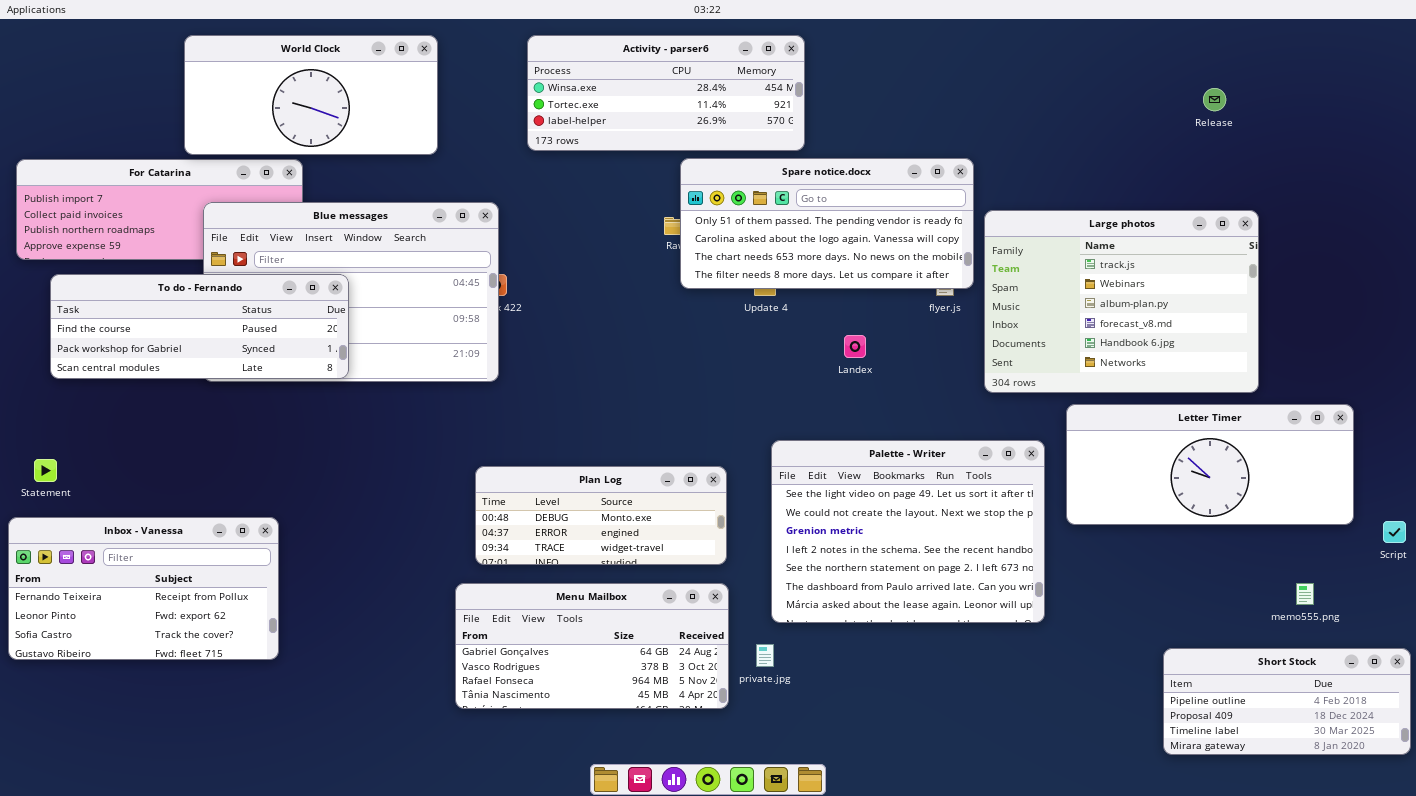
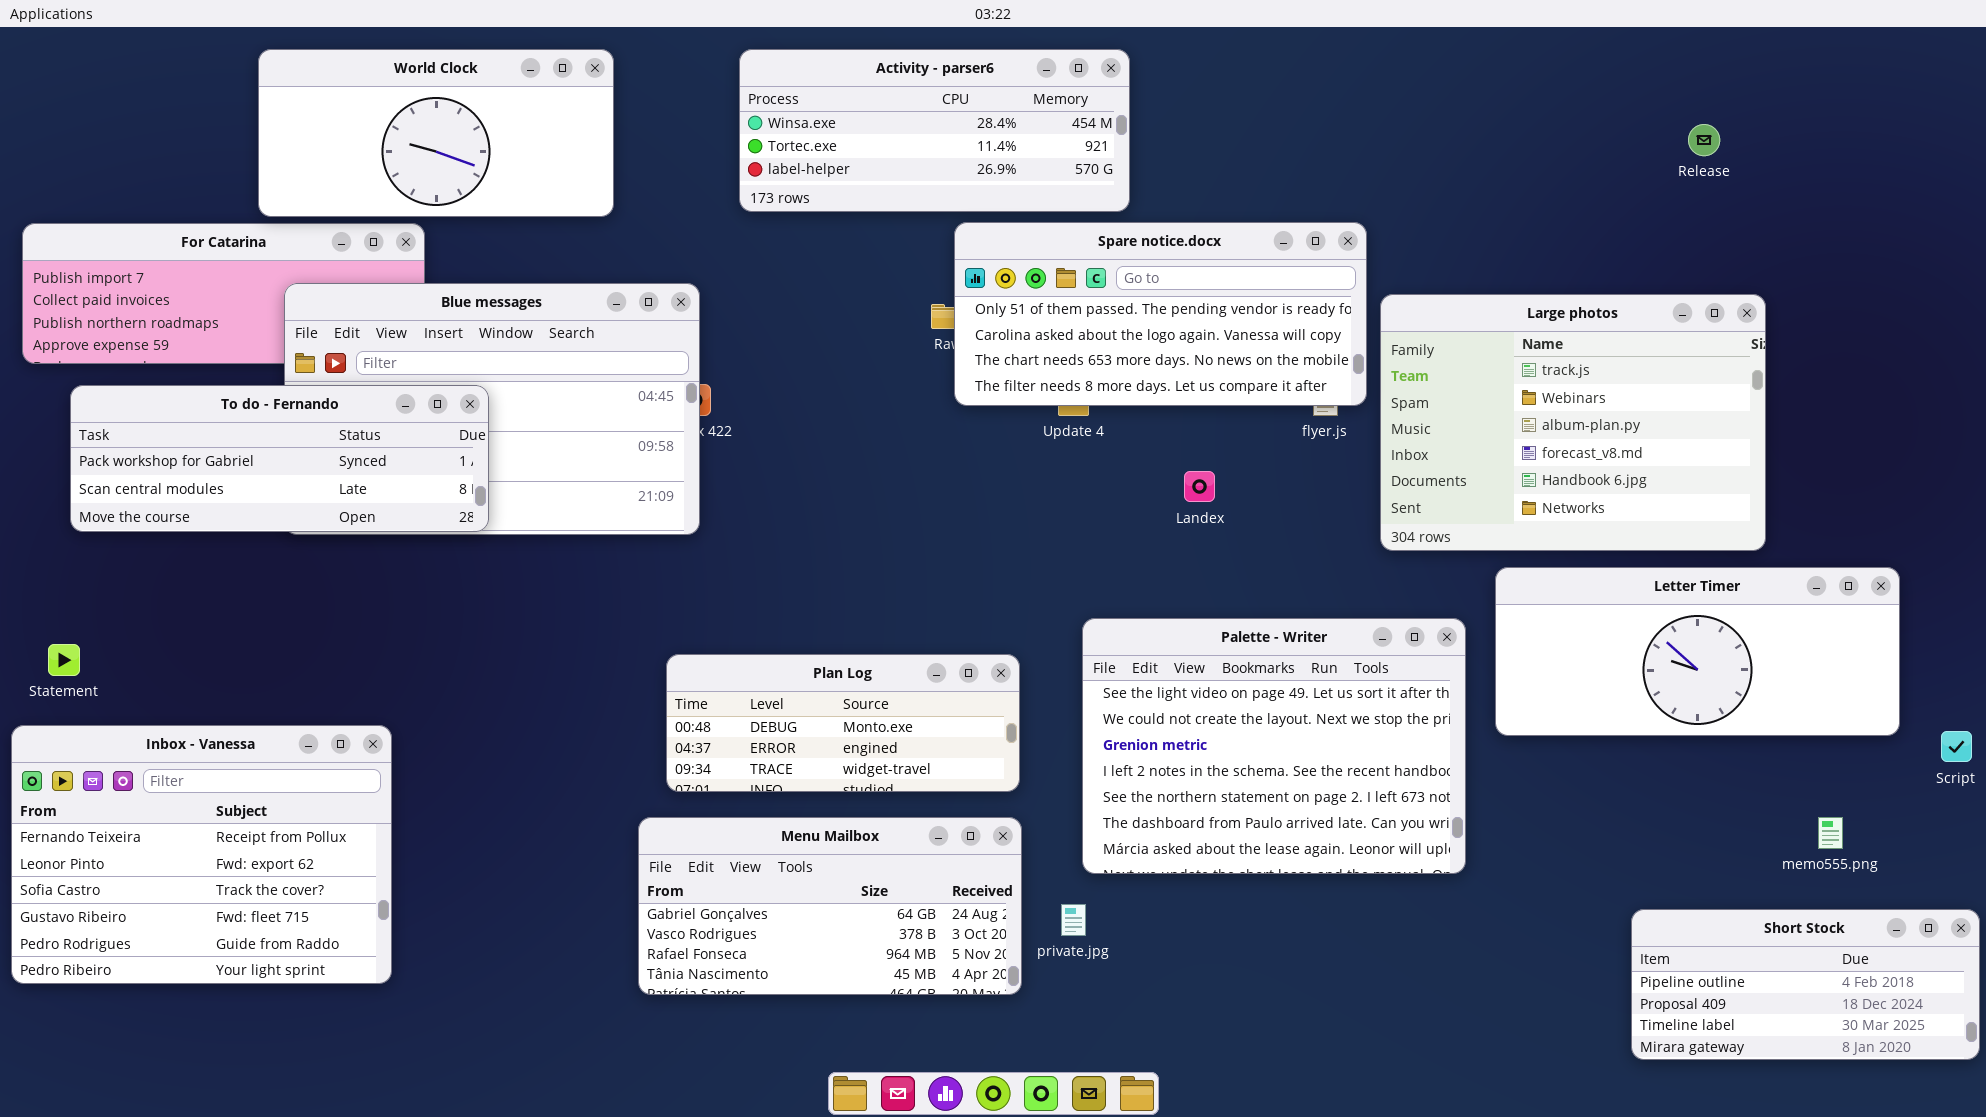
To do - Fernando: [50,274,349,379] -> [70,385,489,532], scrolled down 1 row
Inbox - Vanessa: [8,517,279,660] -> [11,725,392,984], resized

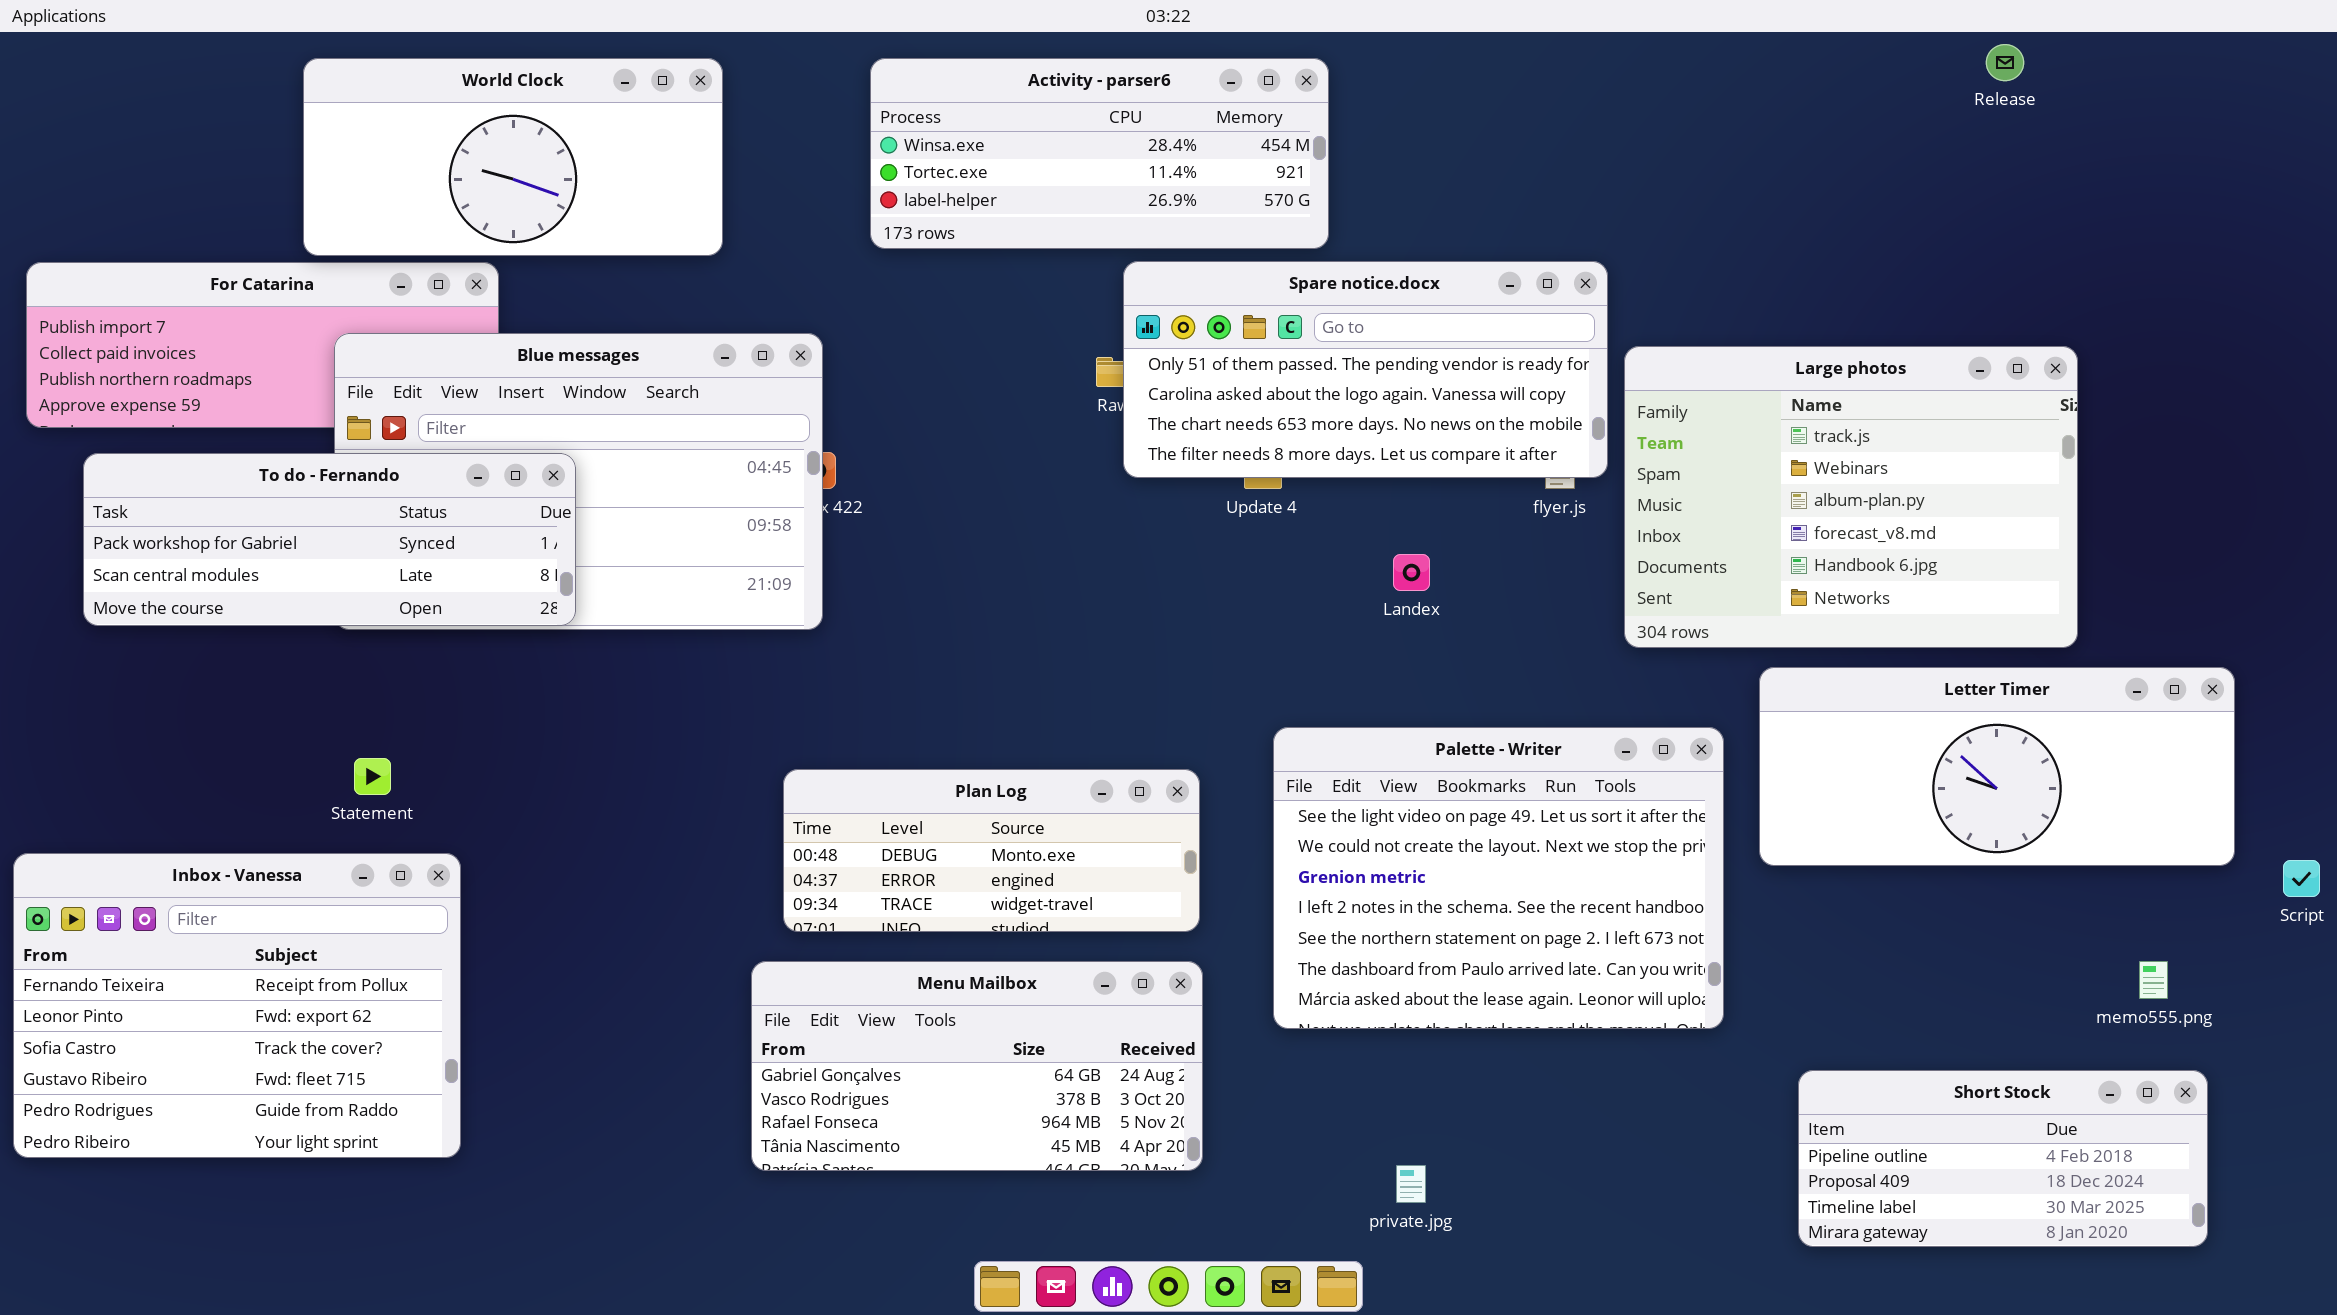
Release: [1688,124,1720,156] -> [1986,44,2024,81], moved
Statement: [48,644,80,676] -> [354,758,391,795], moved
private.jpg: [1061,904,1086,936] -> [1396,1165,1426,1203], moved
Short Stock: [1631,909,1980,1060] -> [1798,1070,2208,1247], moved

